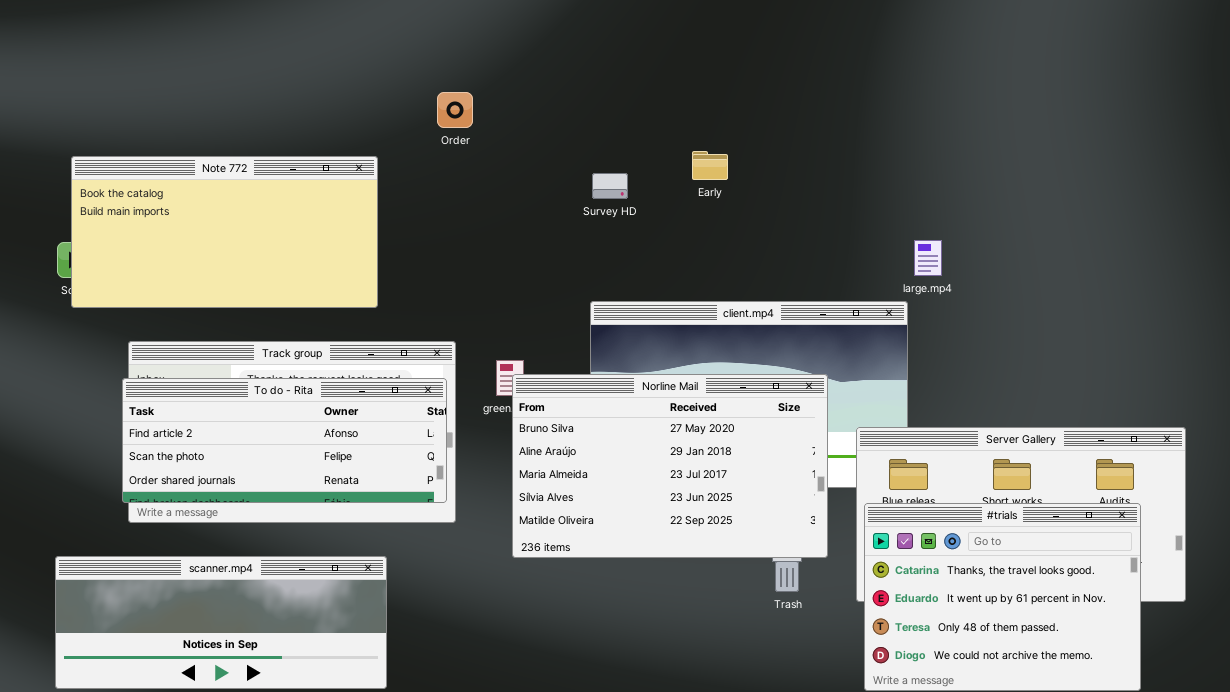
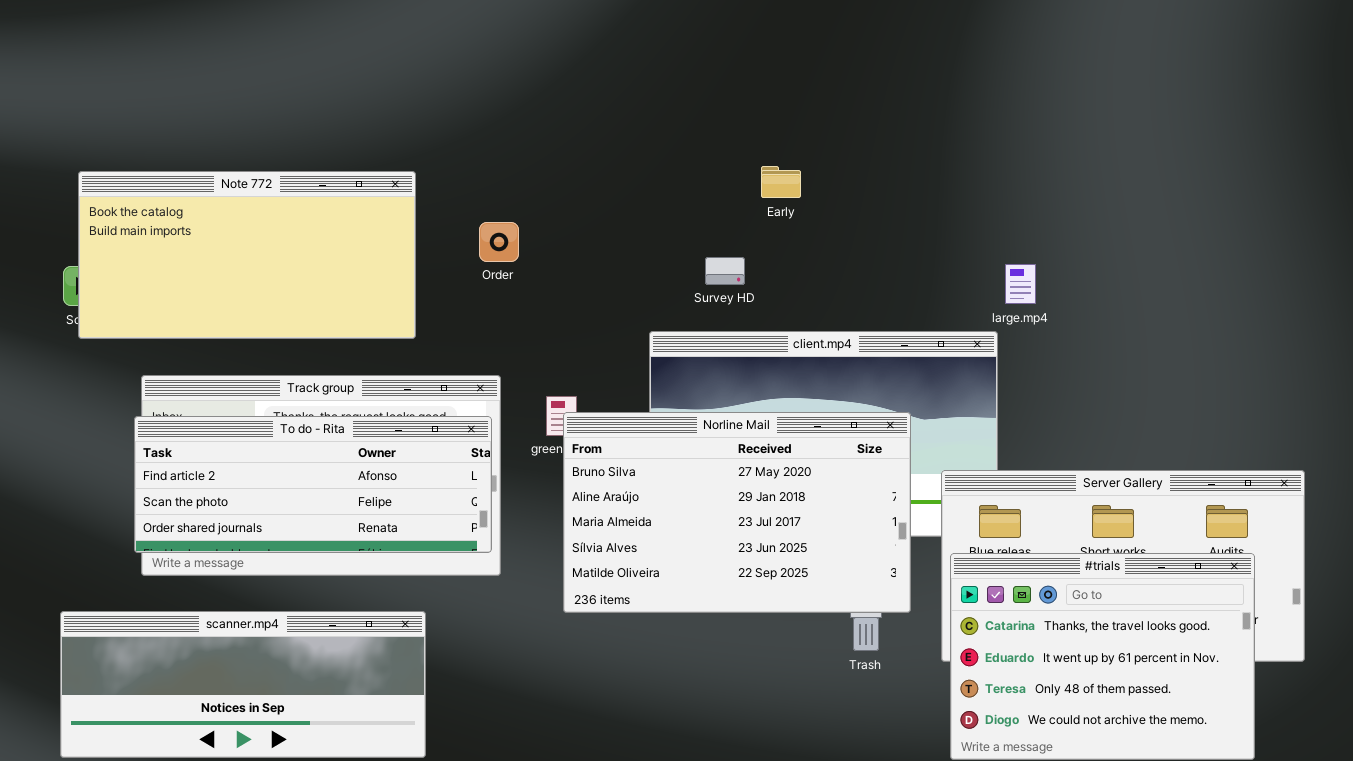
Order: [437,92,473,128] -> [479,222,519,262], moved
Survey HD: [592,173,628,199] -> [705,257,745,285], moved

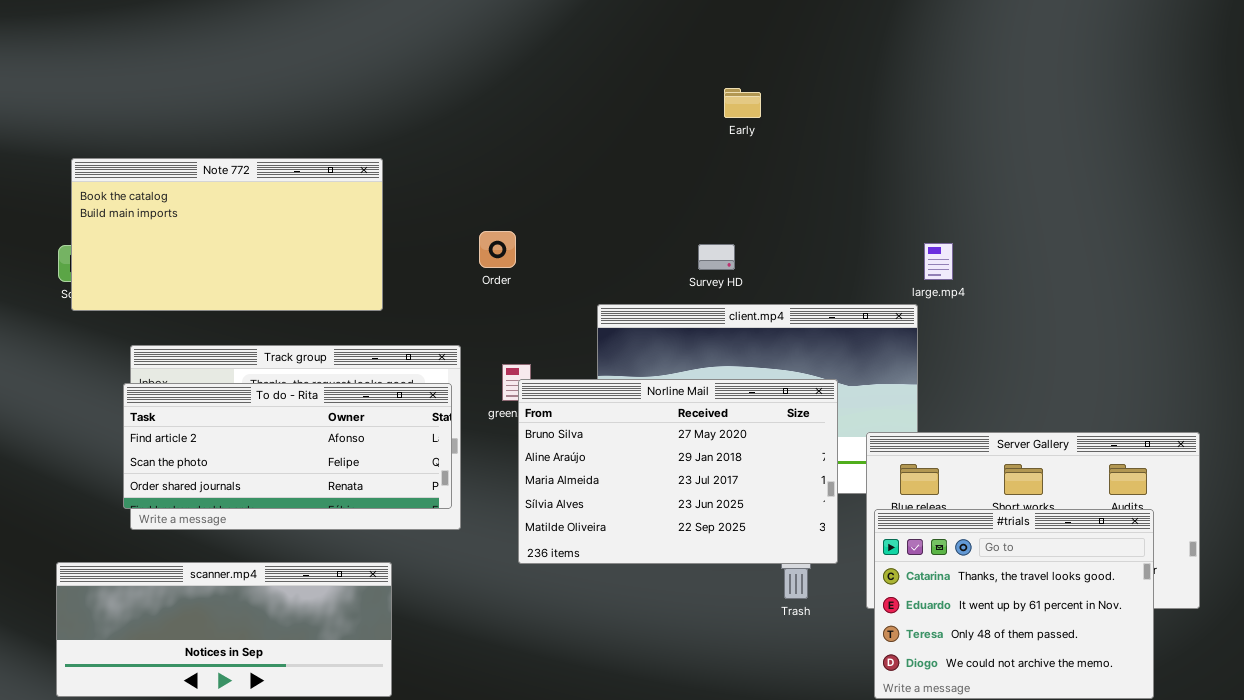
Early: [761,166,801,198] -> [724,88,761,118], moved
Order: [479,222,519,262] -> [479,231,516,268], moved
Survey HD: [705,257,745,285] -> [698,244,735,270], moved

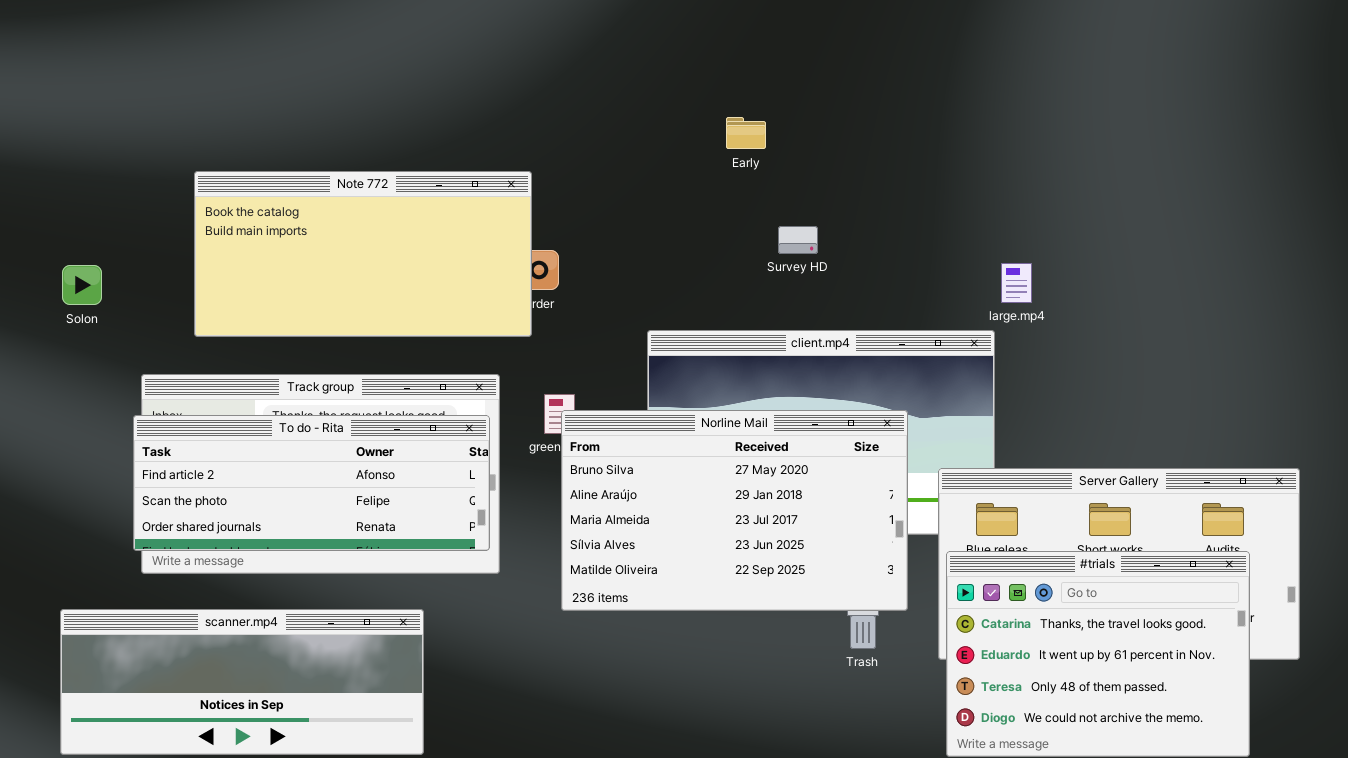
Early: [724,88,761,118] -> [726,117,766,149], moved
Note 772: [71,158,383,311] -> [194,171,532,337], moved
Survey HD: [698,244,735,270] -> [778,226,818,254], moved

